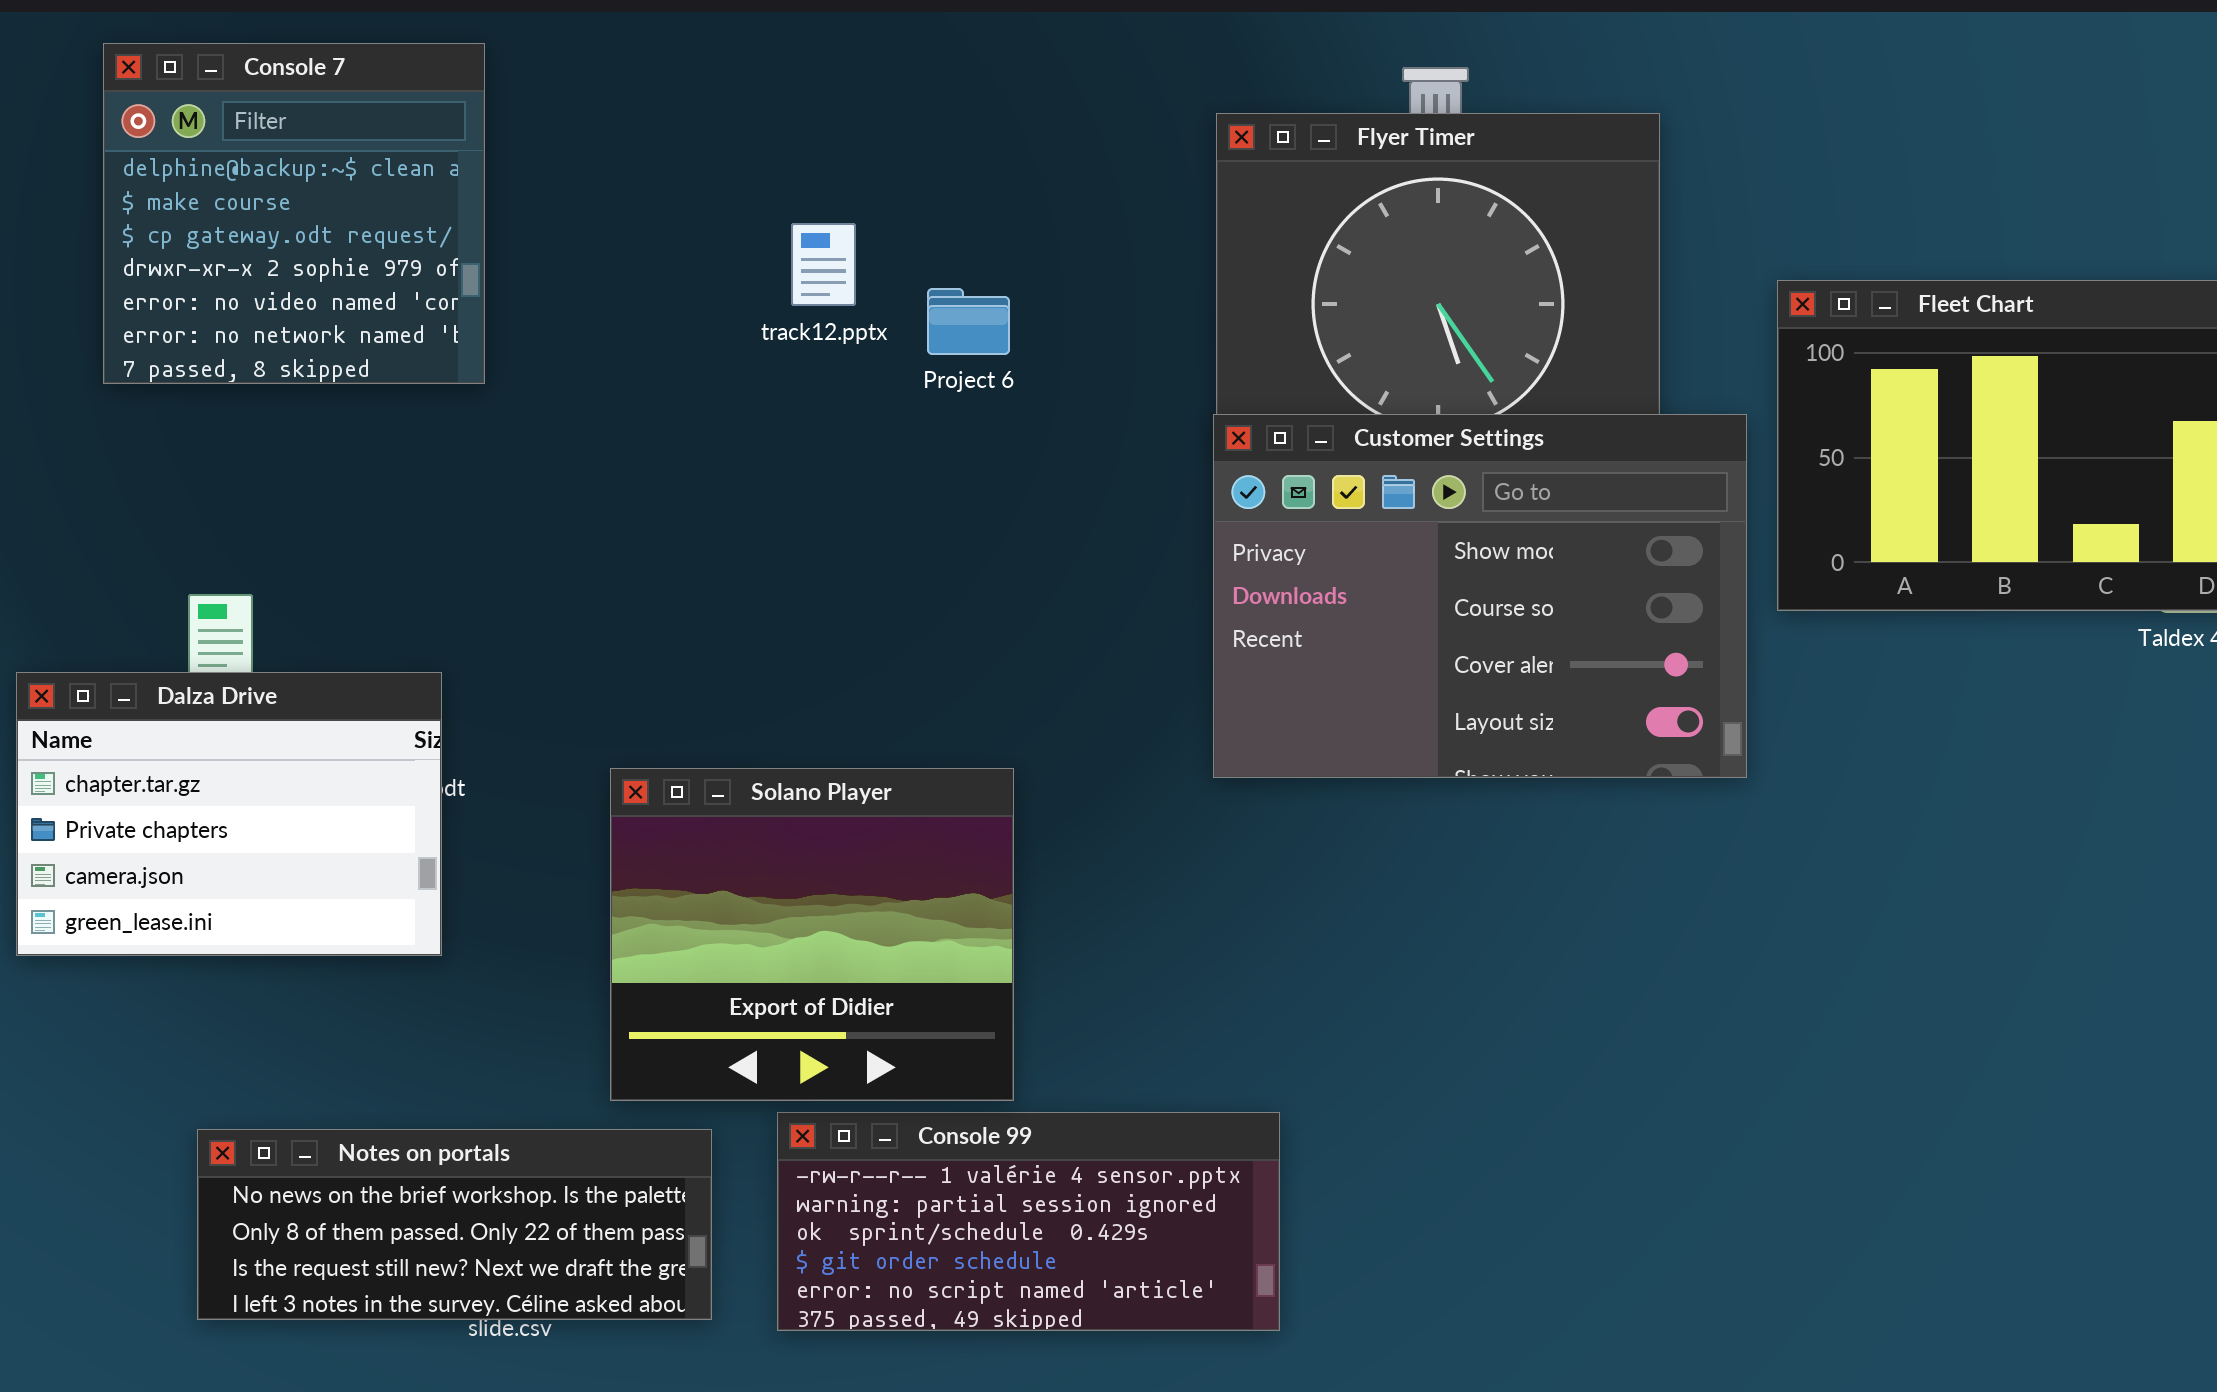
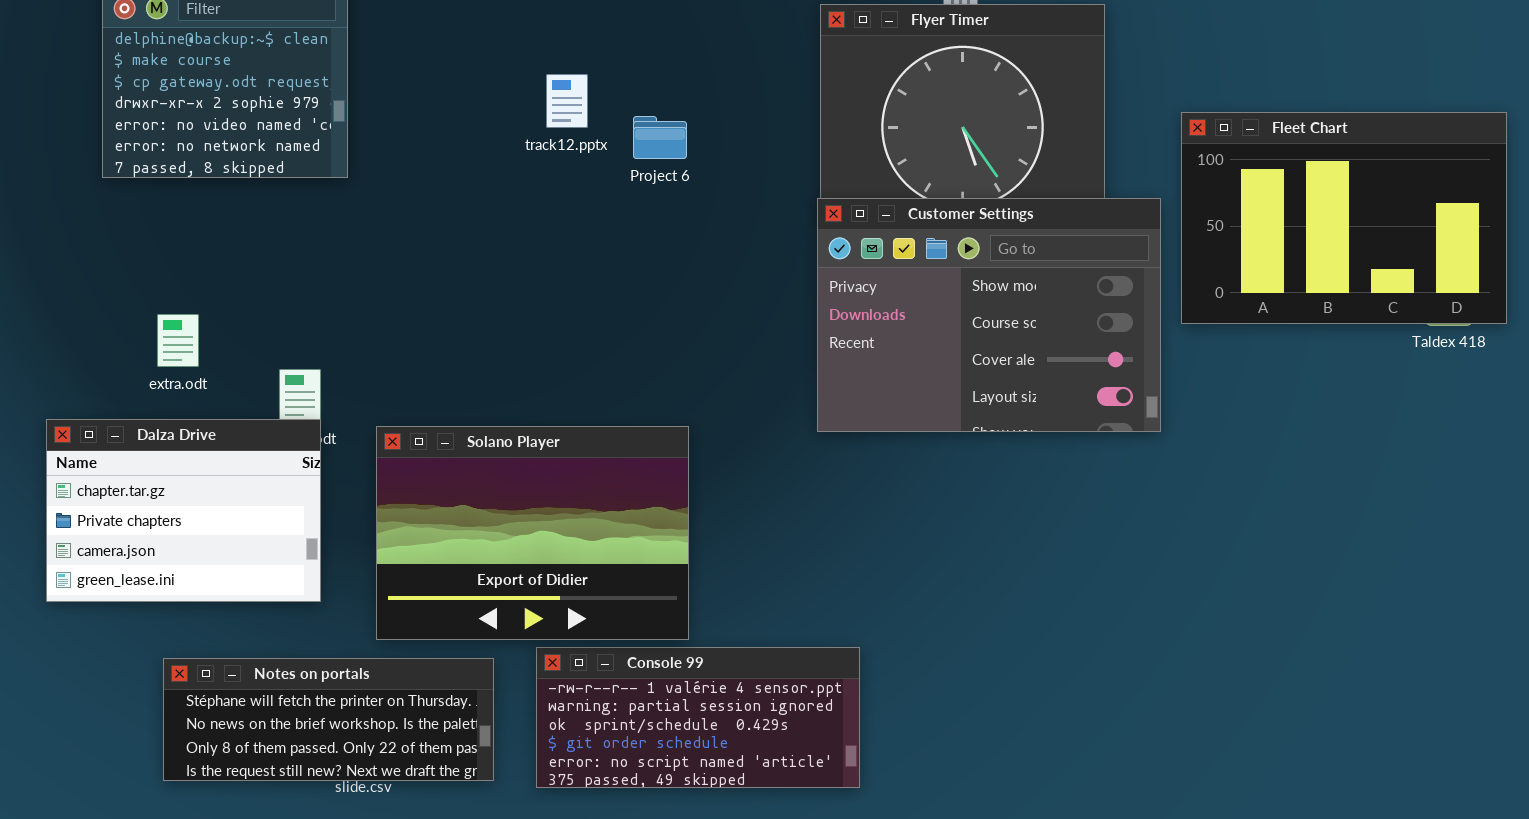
Dalza Drive: [16,672,442,956] -> [46,419,321,602], moved
Solano Player: [610,768,1014,1101] -> [376,426,689,640], resized
Notes on portals: [197,1129,712,1320] -> [163,658,494,781], scrolled up 1 row

